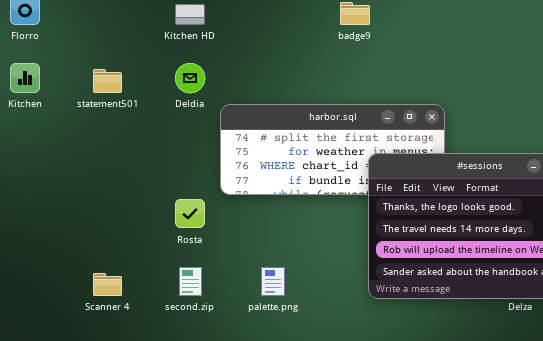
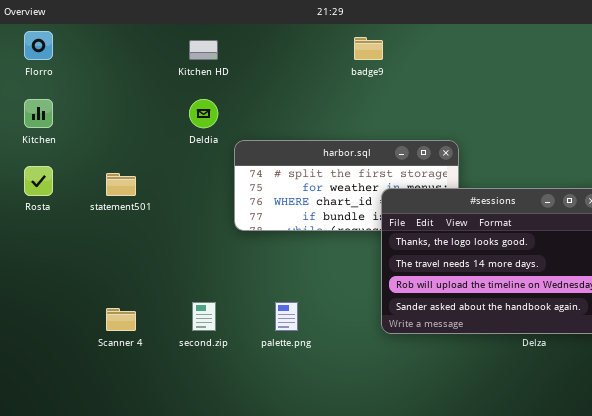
statement501: [93,69,122,93] -> [106,173,136,196], moved
Rosta: [175,199,205,228] -> [24,166,53,196], moved

